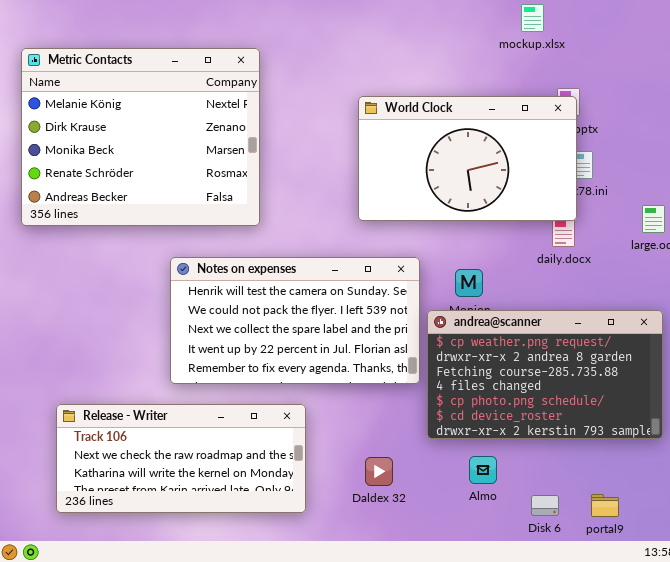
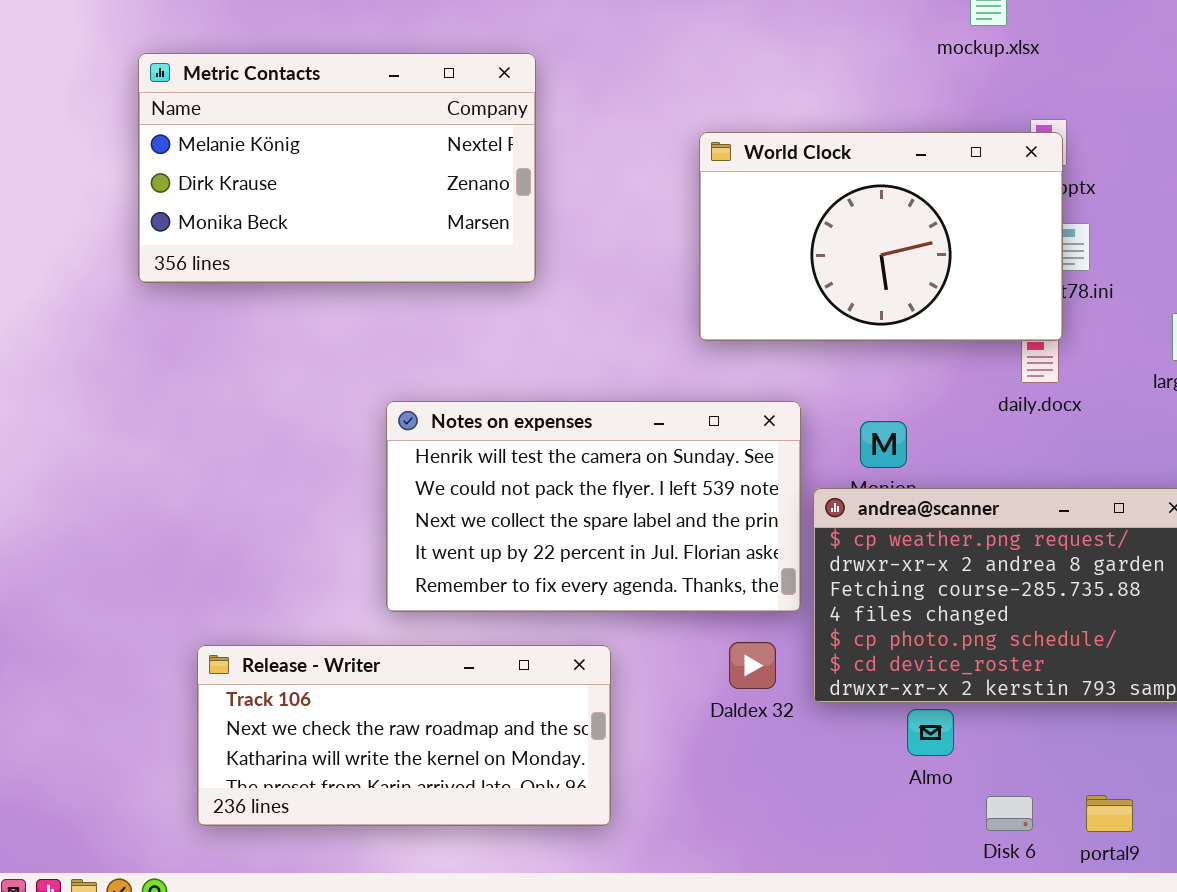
Metric Contacts: [21,48,260,226] -> [138,53,536,283], resized
Almo: [469,456,497,484] -> [907,709,954,756], moved
Daldex 32: [365,457,393,486] -> [729,642,776,689], moved

